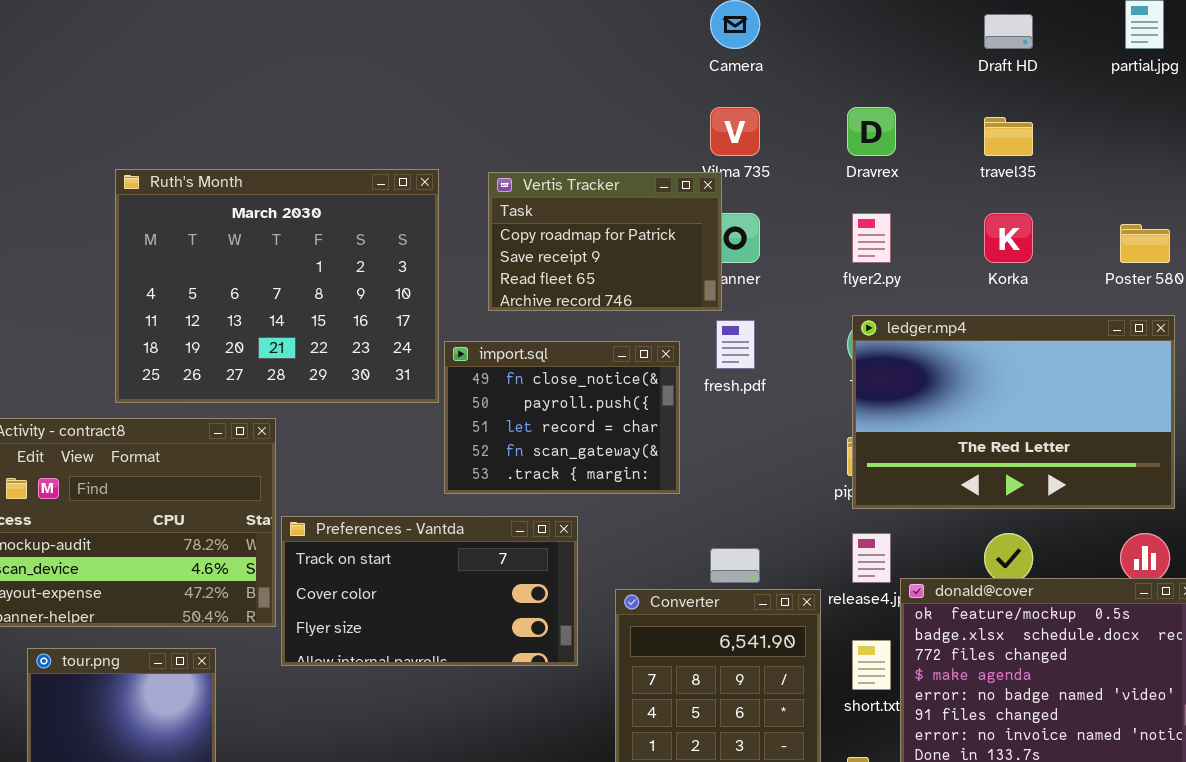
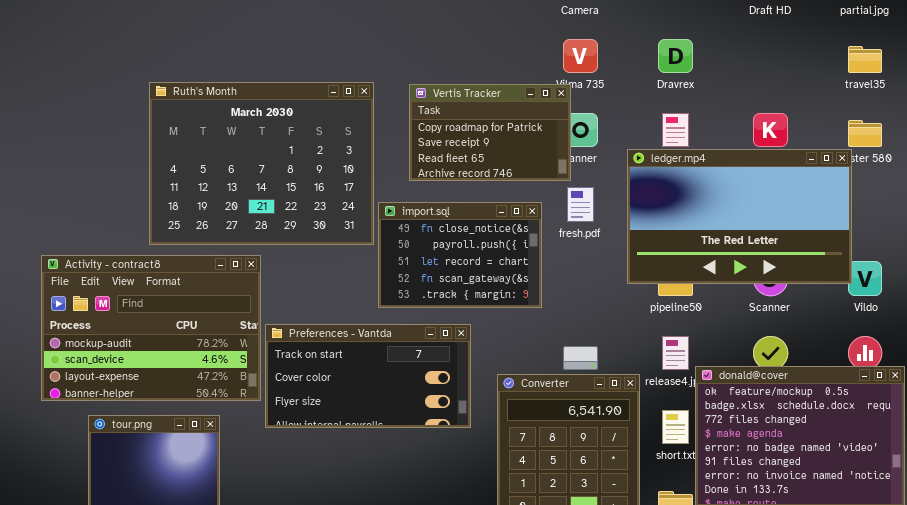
travel35: [984,117,1033,156] -> [848,46,882,73], moved
ledger.mp4: [852,315,1175,509] -> [627,149,852,284], moved

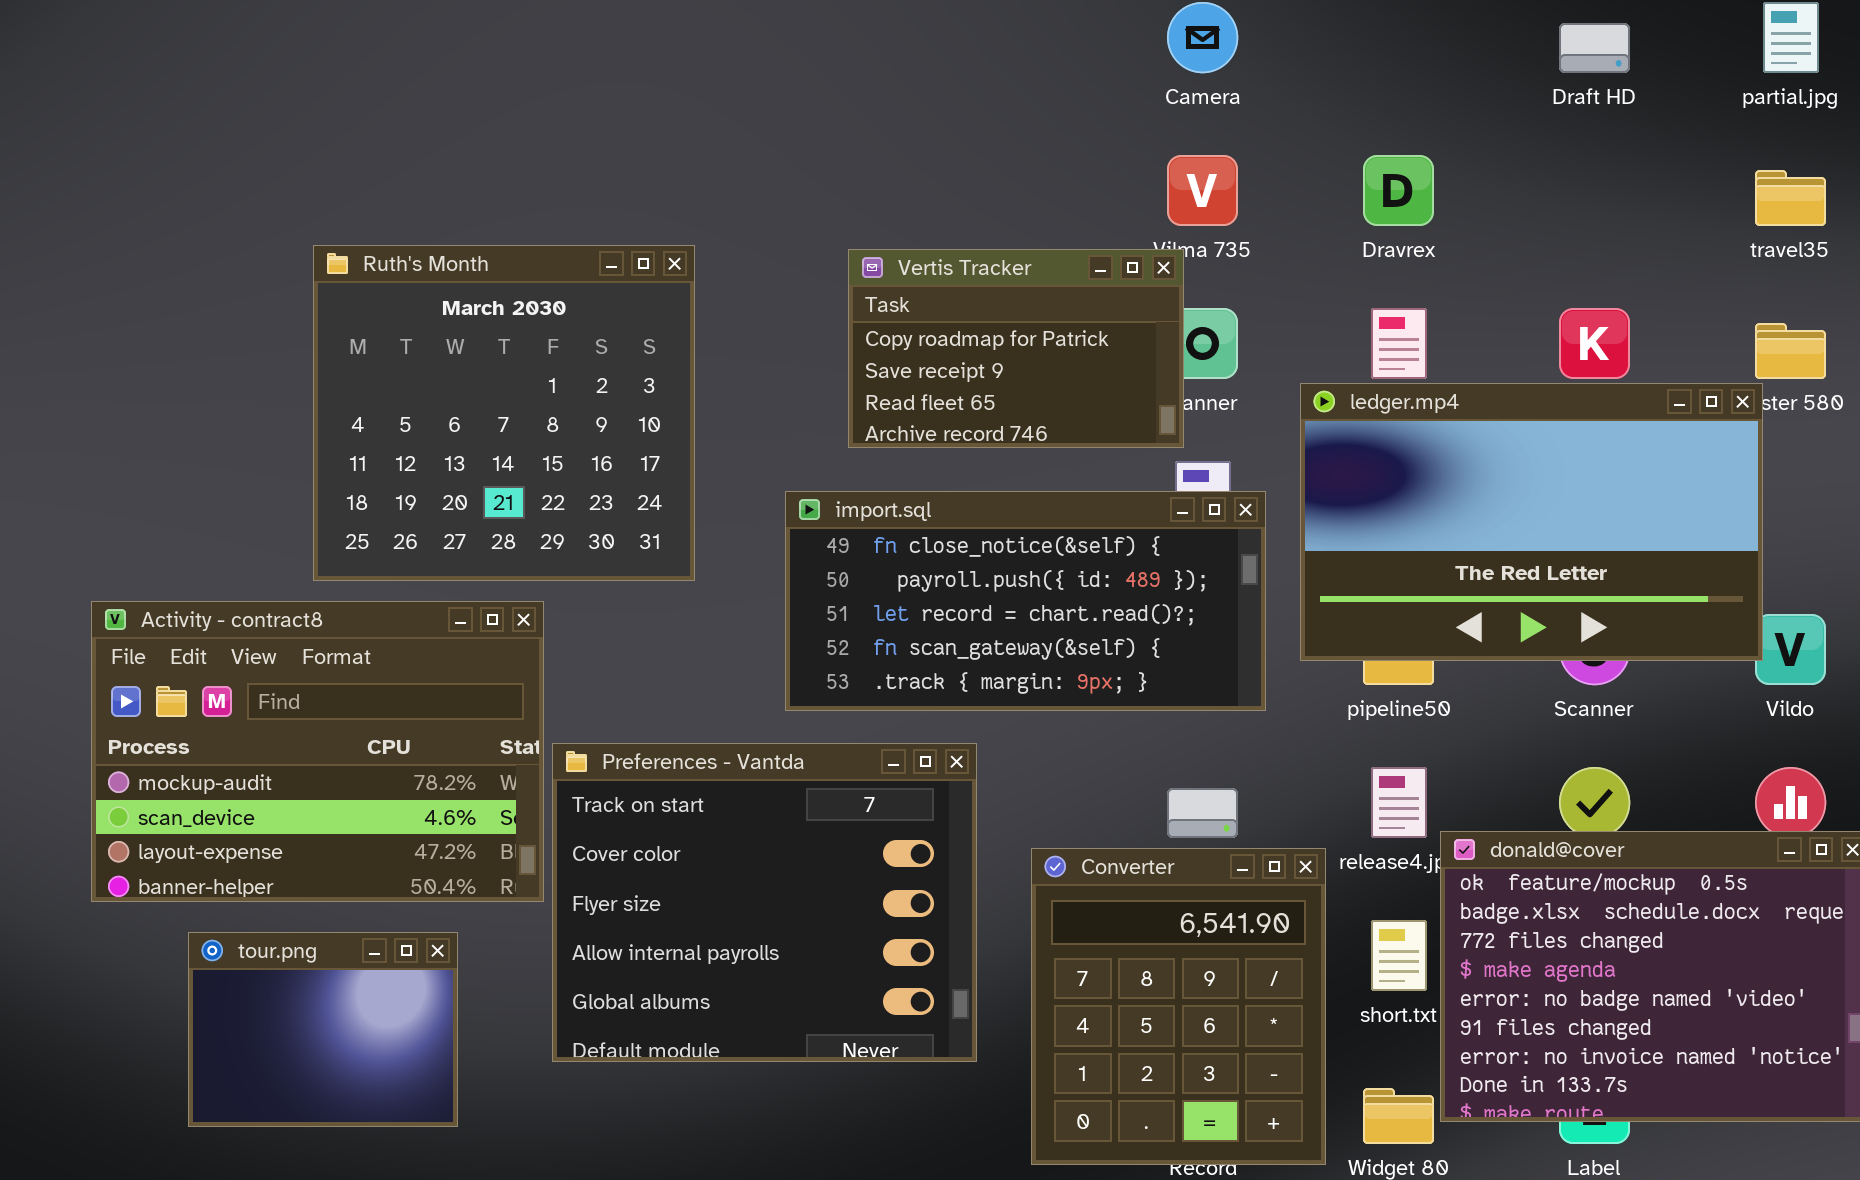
Ruth's Month: [149,82,374,245] -> [313,245,695,581], resized
import.sql: [378,202,542,308] -> [785,491,1266,711], resized
Preferences - Vantda: [265,324,471,428] -> [552,743,977,1062], resized

